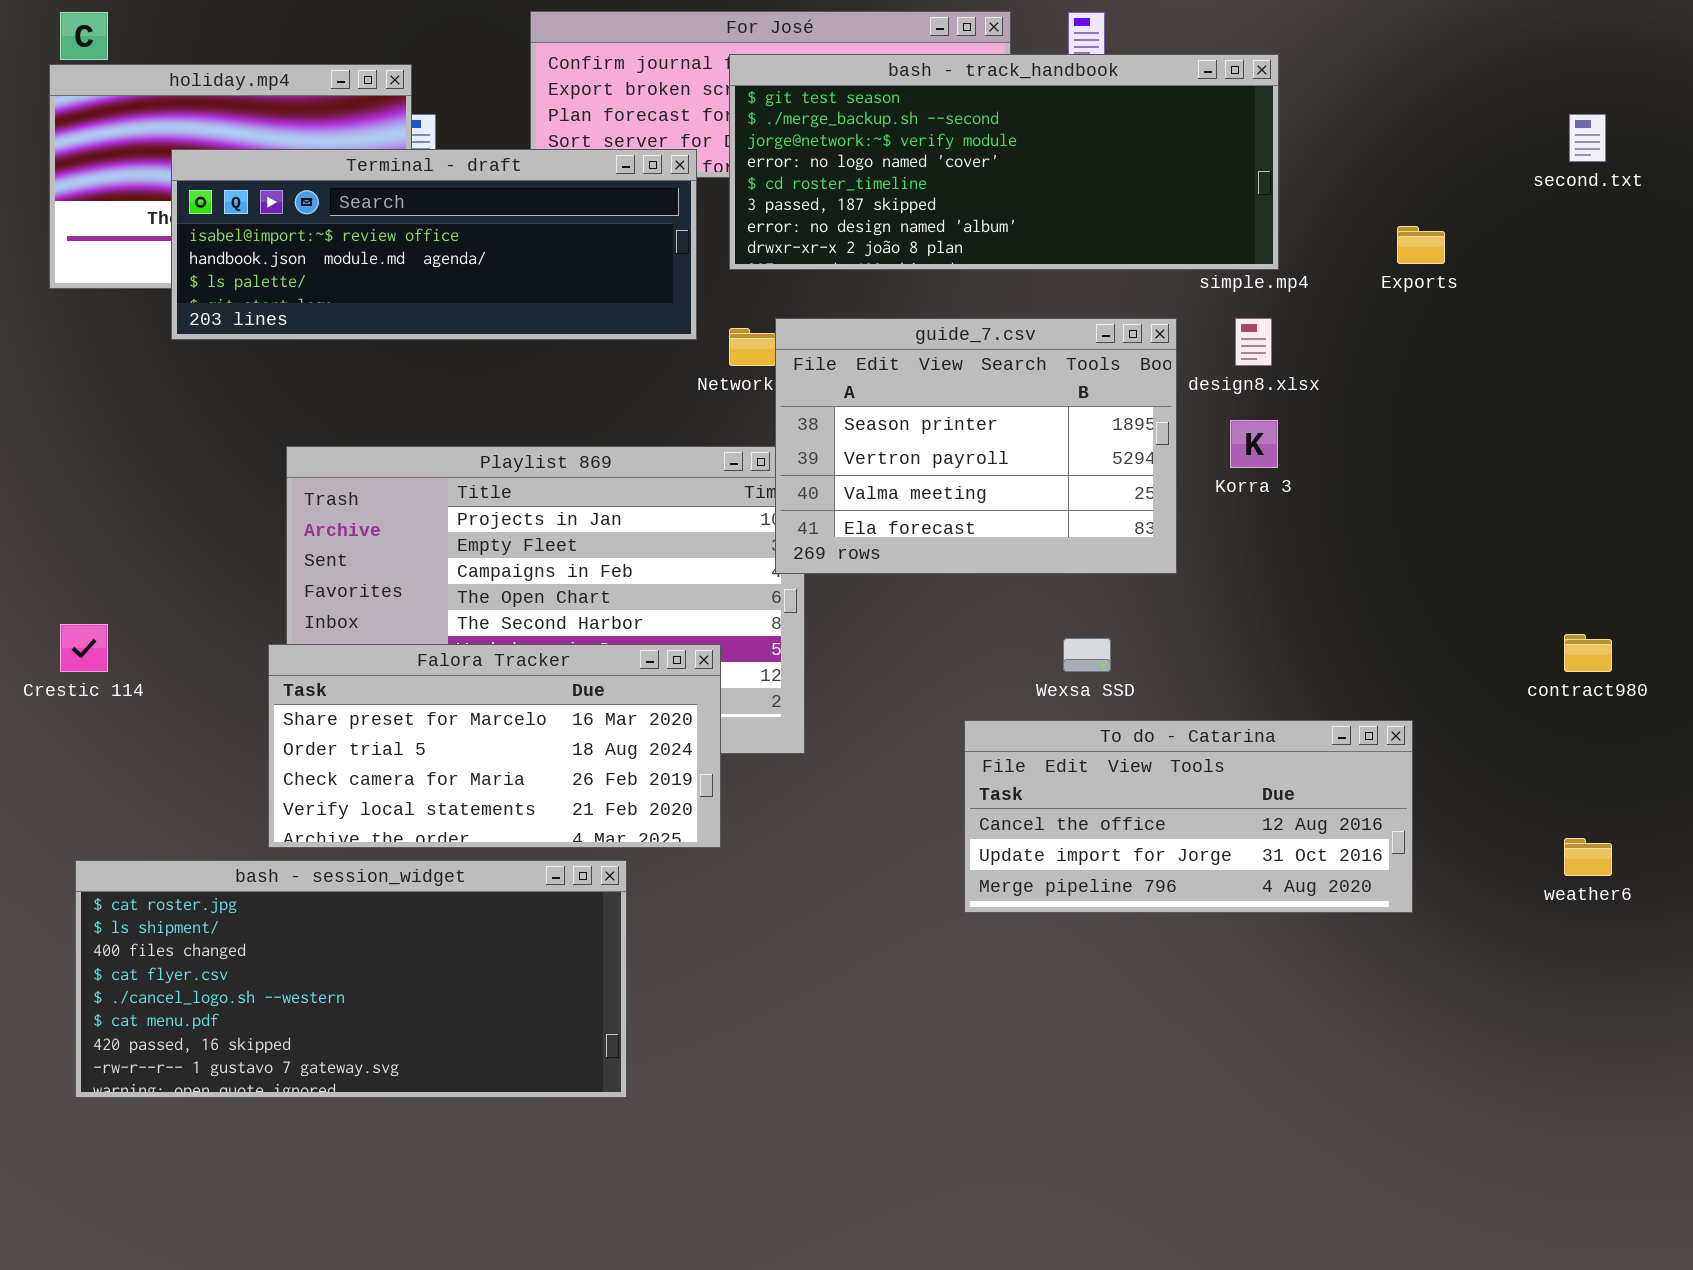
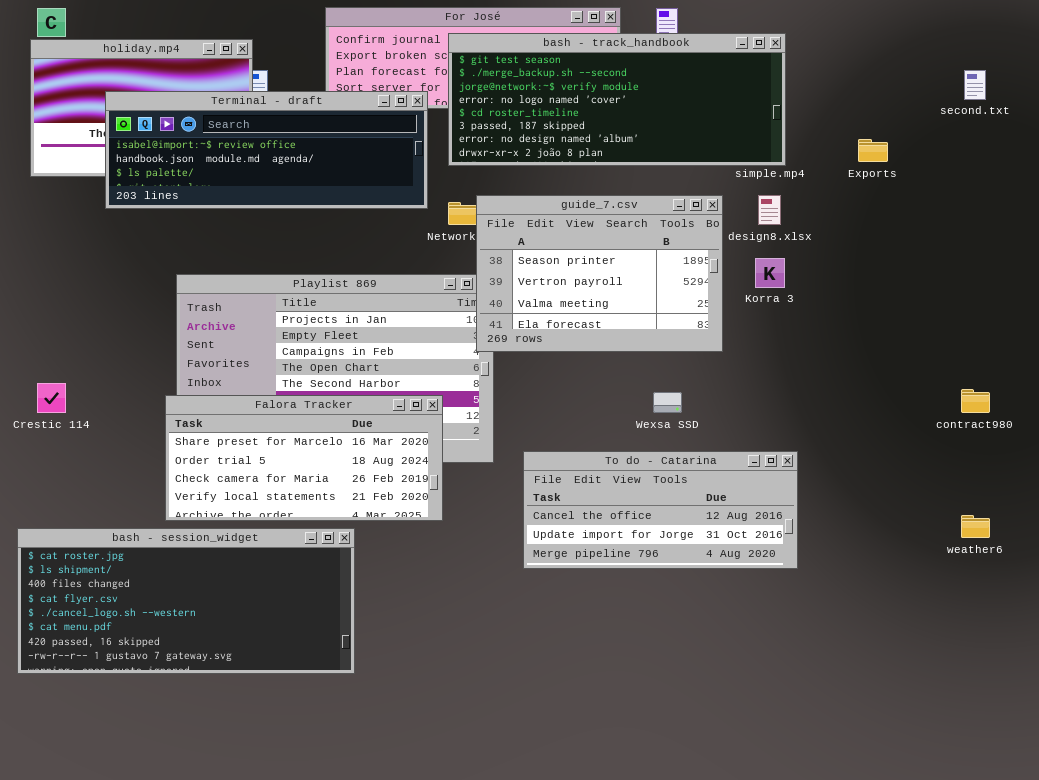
To do - Catarina: [964,720,1413,913] -> [523,451,798,569], moved
bash - session_widget: [75,860,627,1098] -> [17,528,355,674], moved

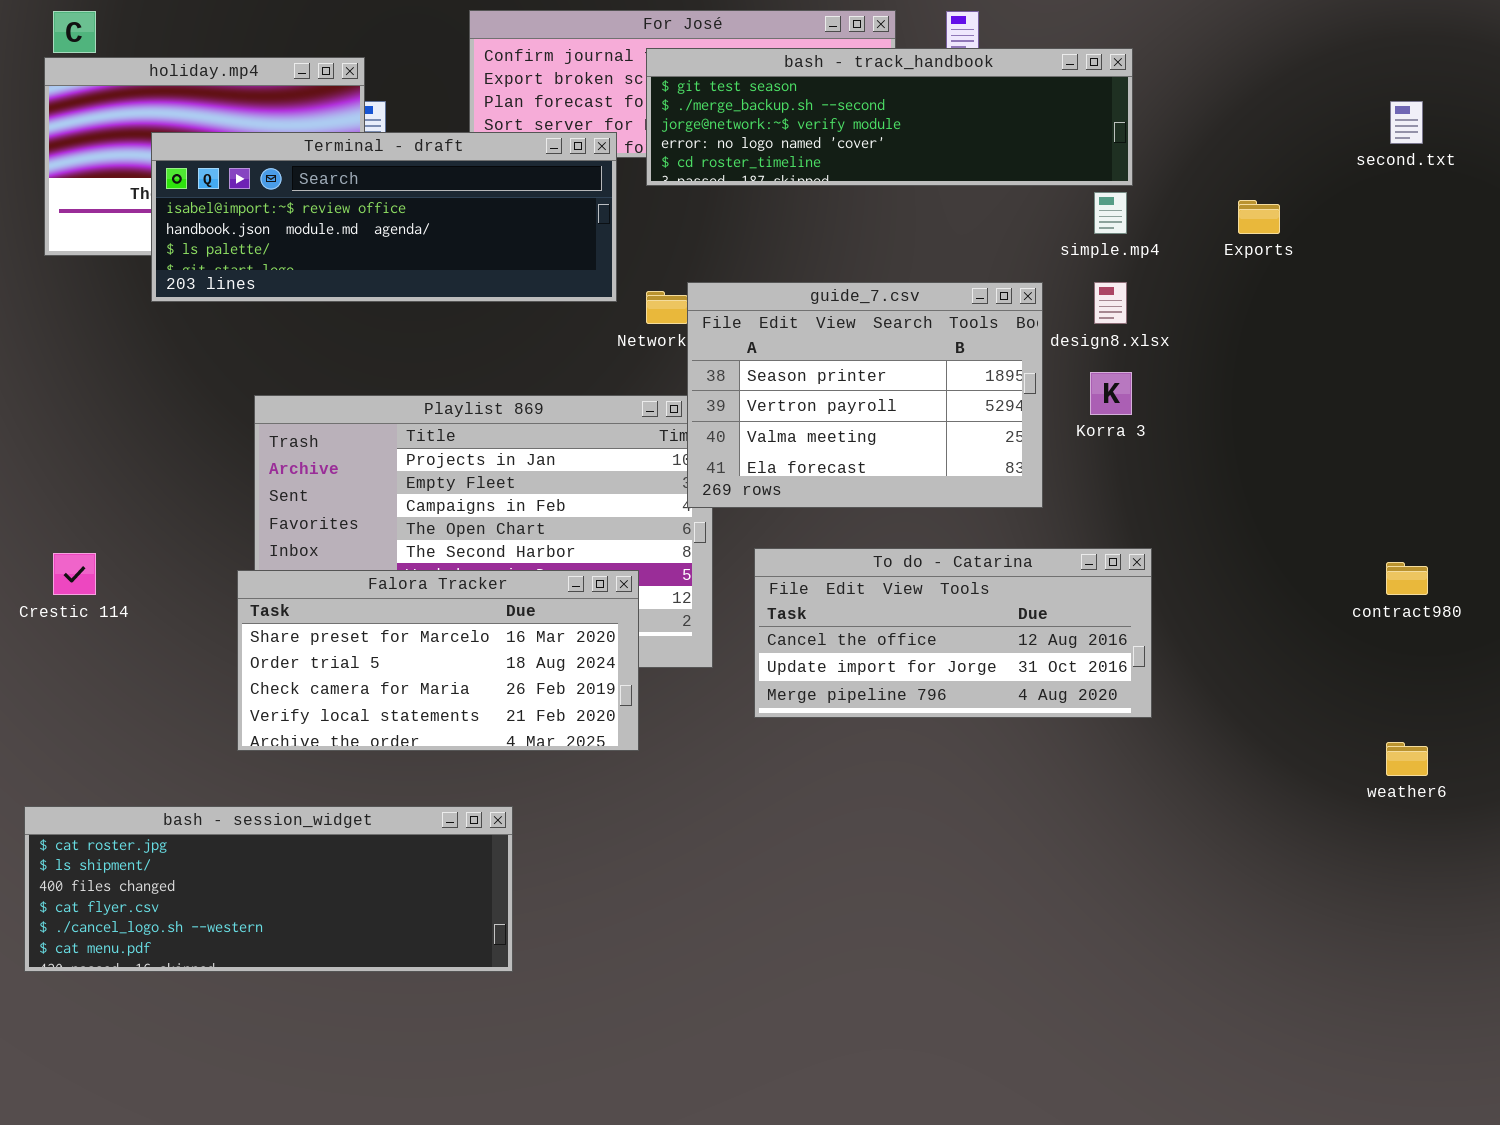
bash - track_handbook: [448,33,786,166] -> [646,48,1133,186], resized
To do - Catarina: [523,451,798,569] -> [754,548,1152,718], moved
bash - session_widget: [17,528,355,674] -> [24,806,513,972], resized

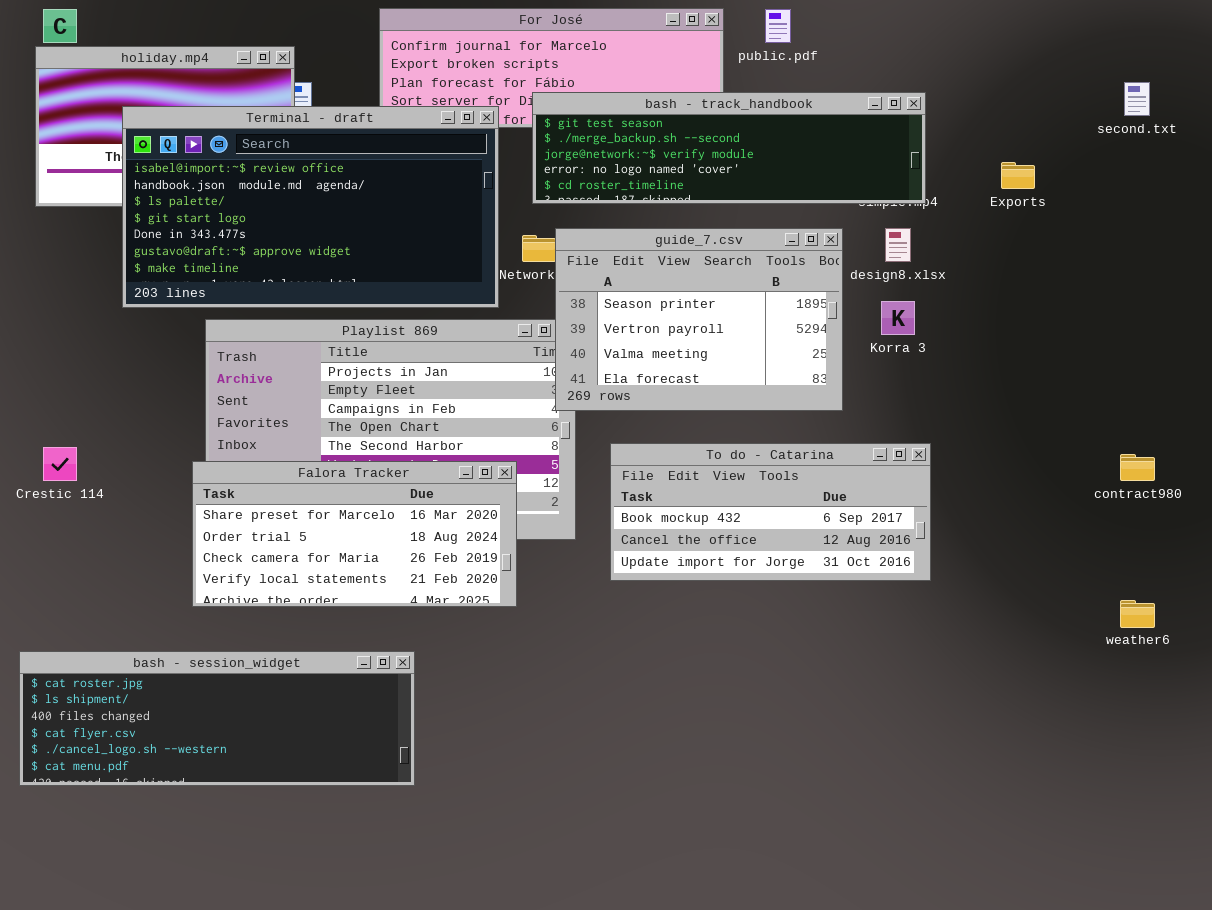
bash - track_handbook: [646,48,1133,186] -> [532,92,926,204], moved
Terminal - draft: [151,132,617,302] -> [122,106,499,308], resized
To do - Catarina: [754,548,1152,718] -> [610,443,931,581], scrolled up 1 row

